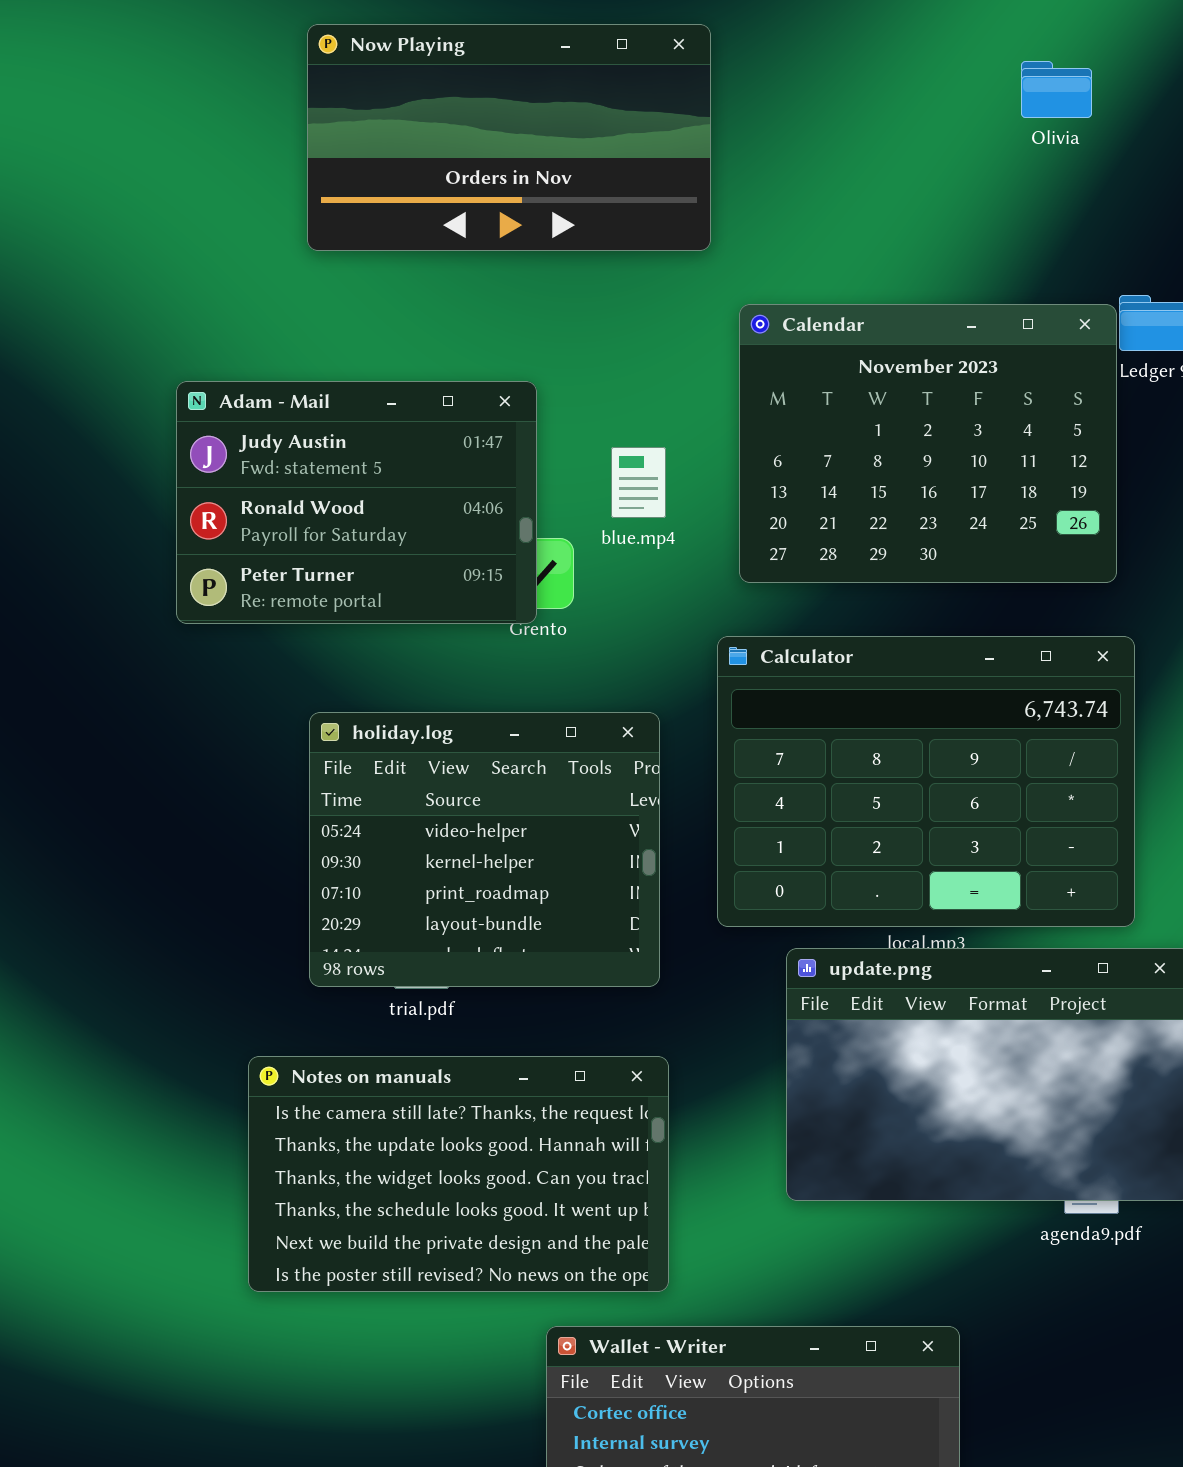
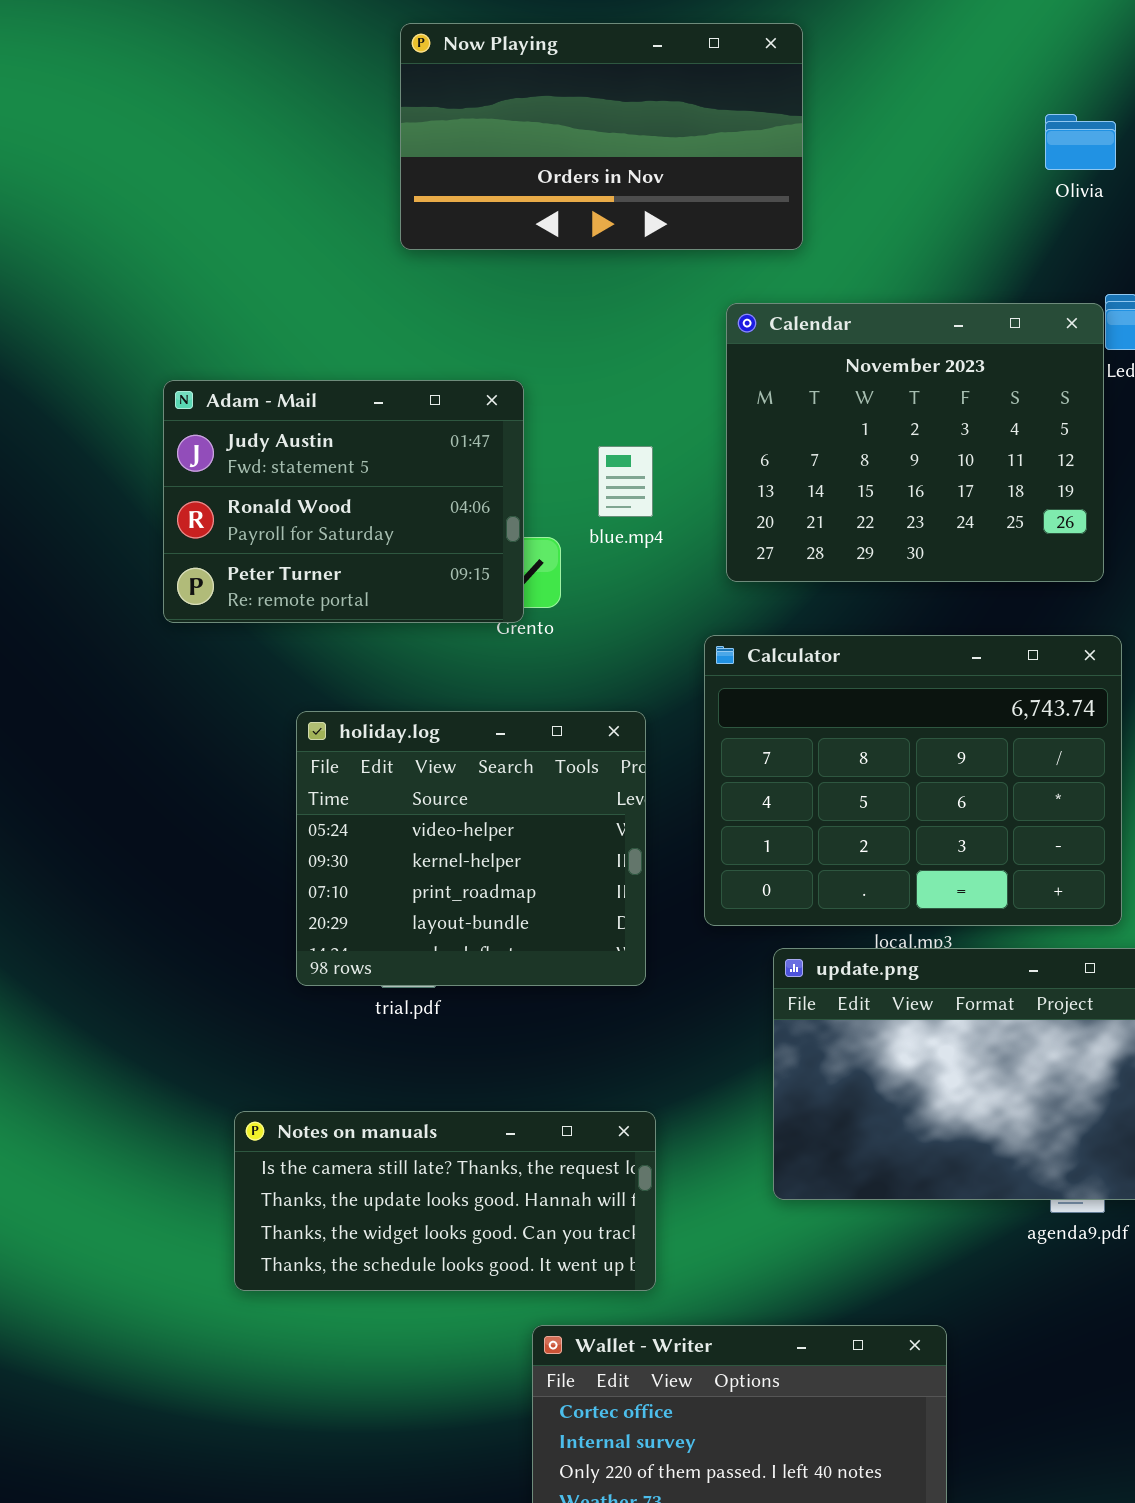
Now Playing: [307,24,711,251] -> [400,23,803,250], moved
Olivia: [1021,61,1092,118] -> [1045,114,1116,170], moved
Notes on manuals: [248,1056,669,1292] -> [234,1111,656,1291], resized

